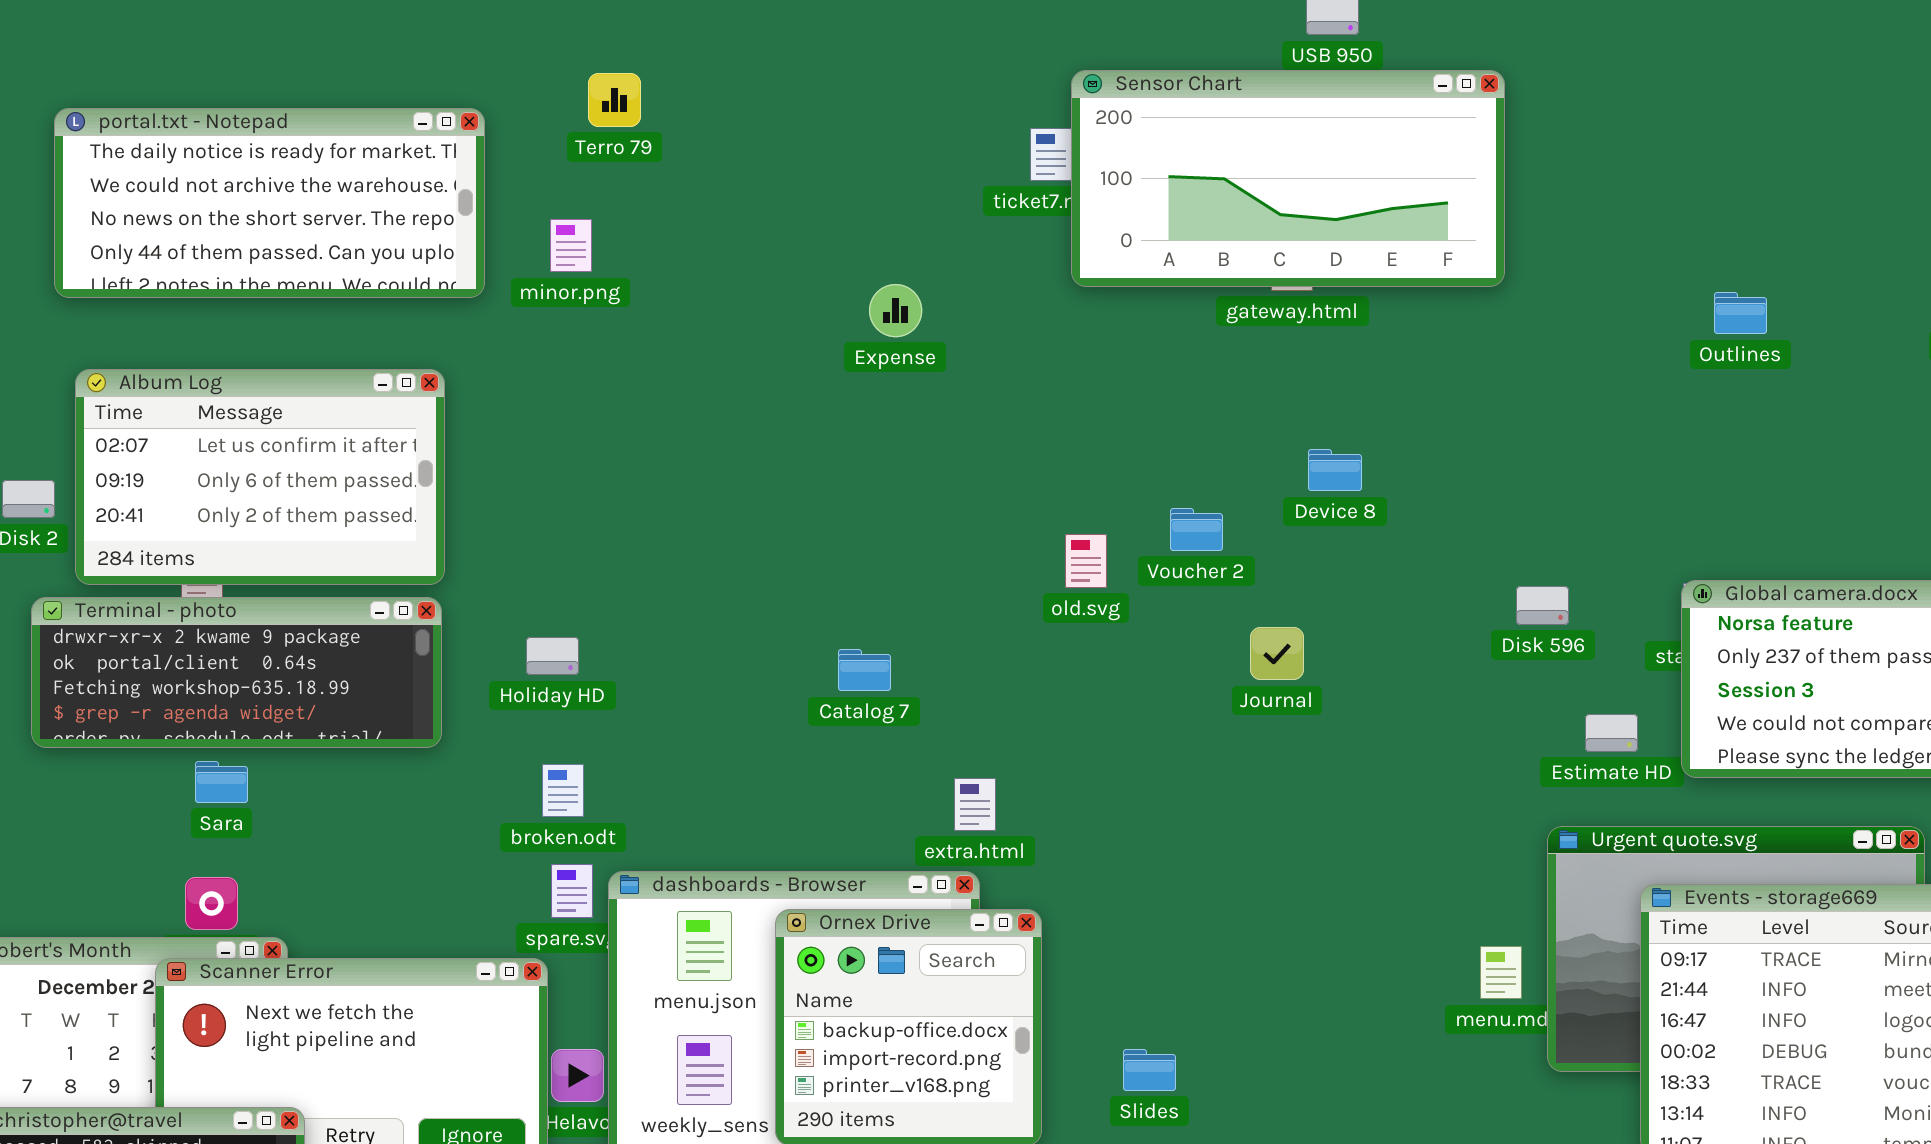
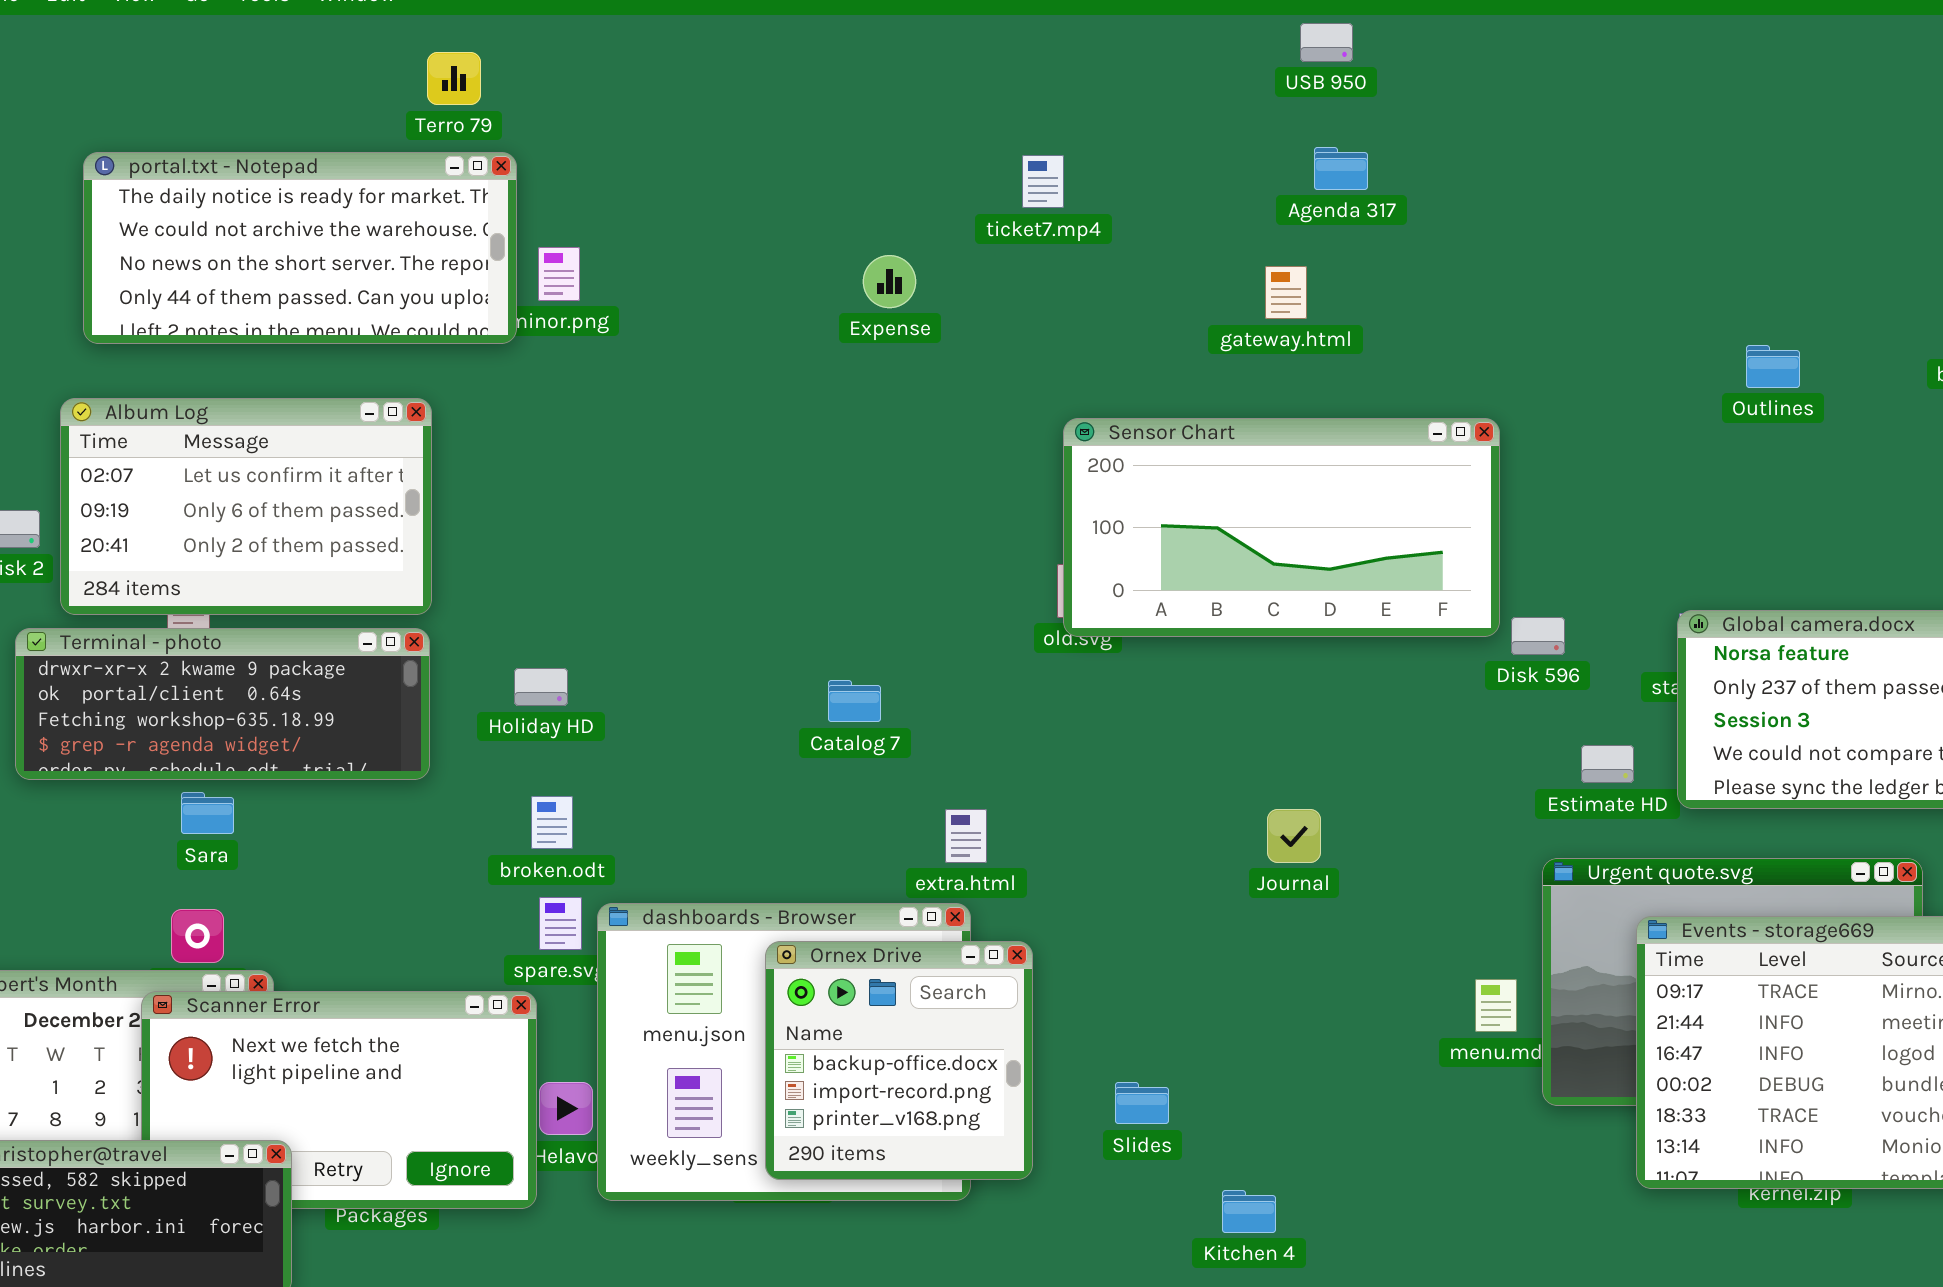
Sensor Chart: [1071,70,1505,287] -> [1063,418,1500,637], moved
Terro 79: [588,73,641,127] -> [427,52,481,105], moved
portal.txt - Notepad: [54,108,485,298] -> [83,152,517,344], moved
Expense: [869,284,922,337] -> [863,255,916,308], moved
Outlines: [1714,292,1767,334] -> [1746,345,1800,388], moved
Journal: [1250,627,1304,680] -> [1267,809,1321,863], moved

